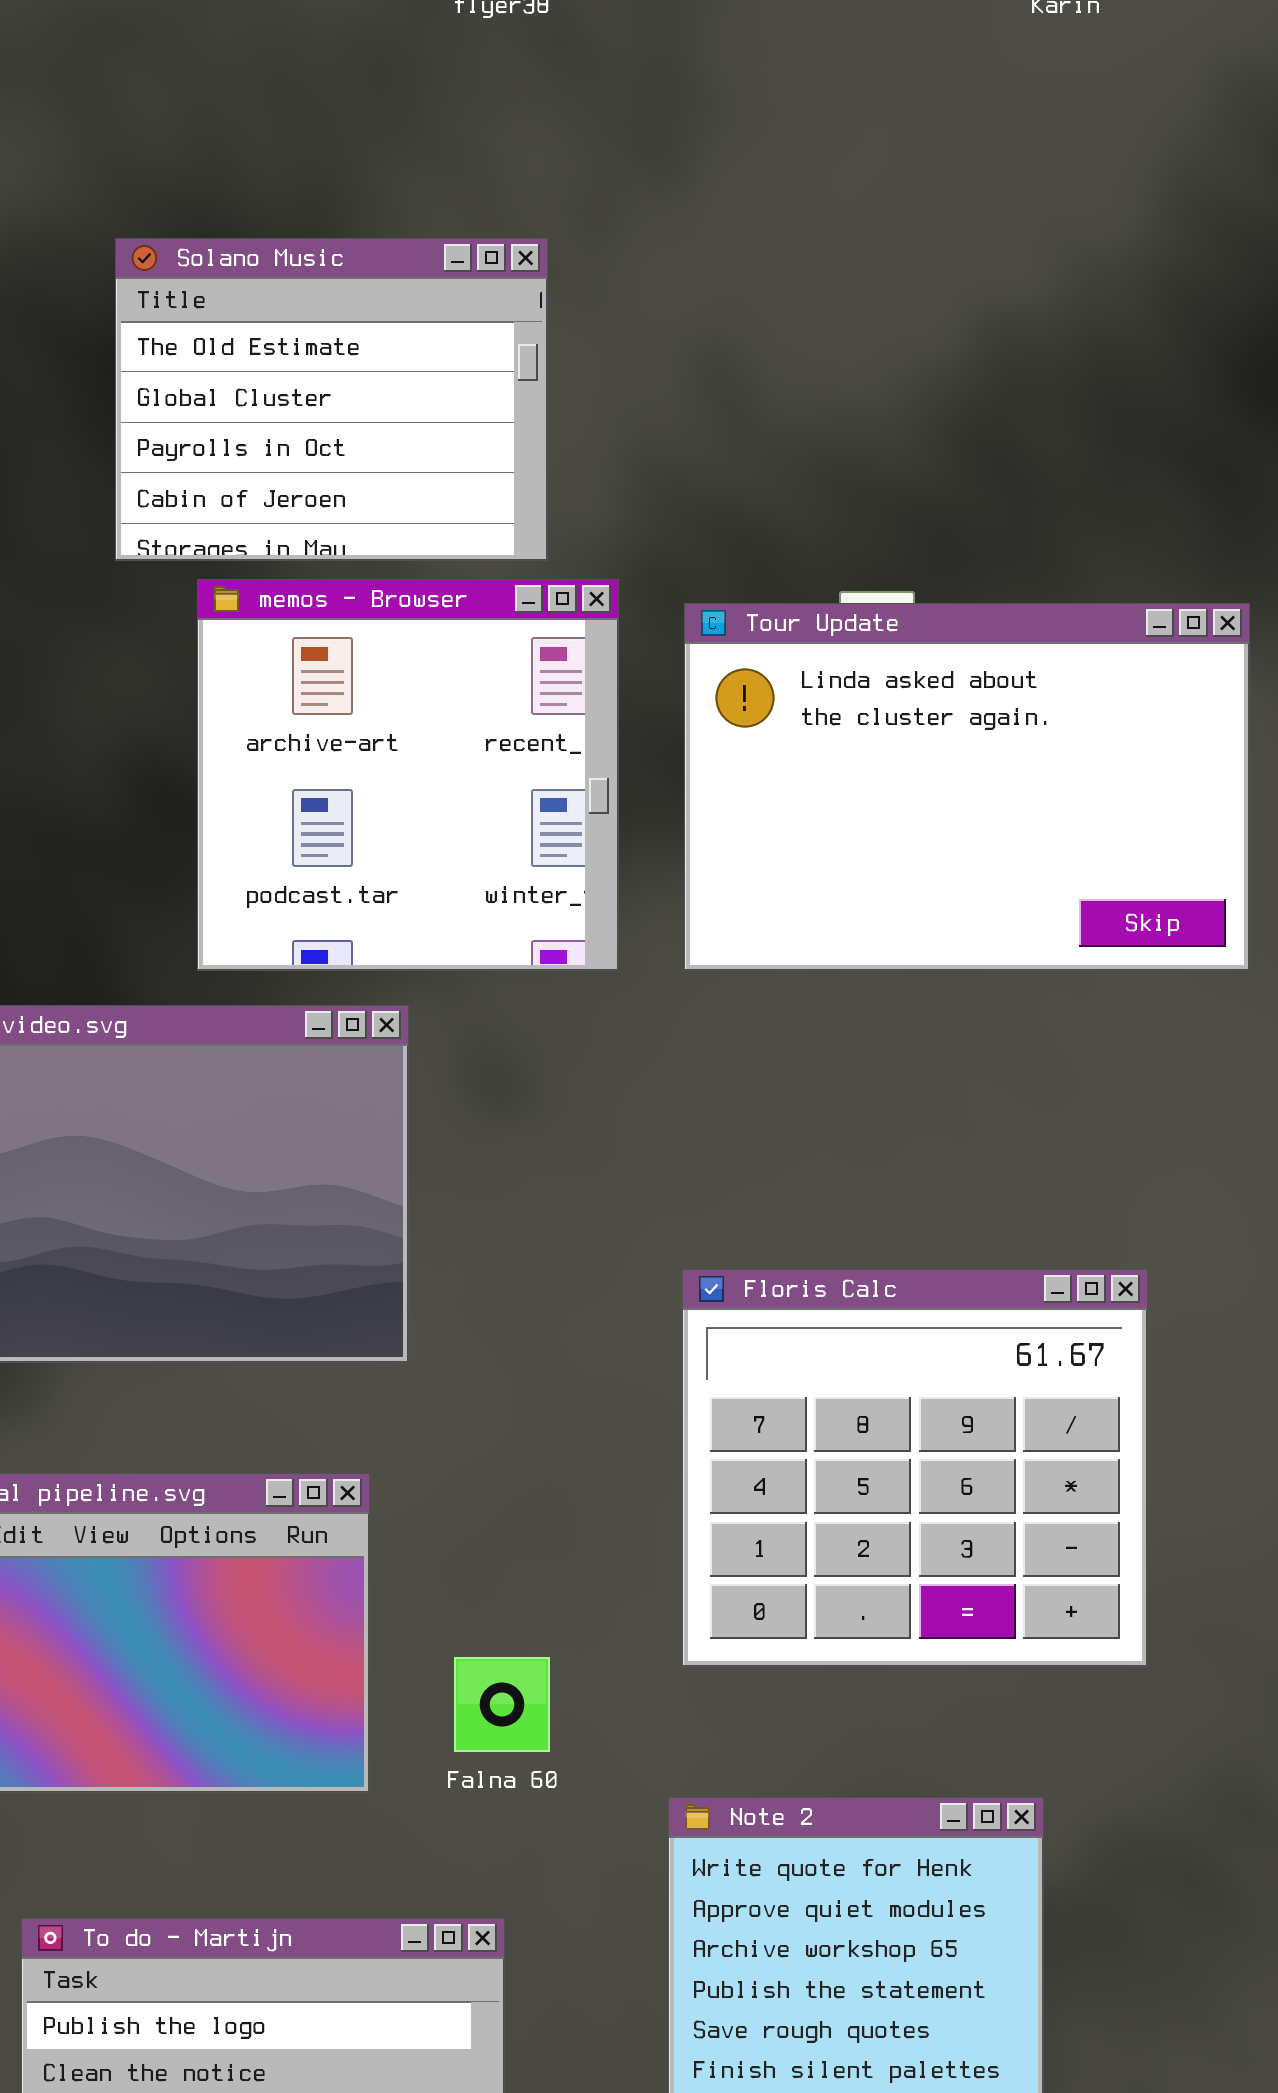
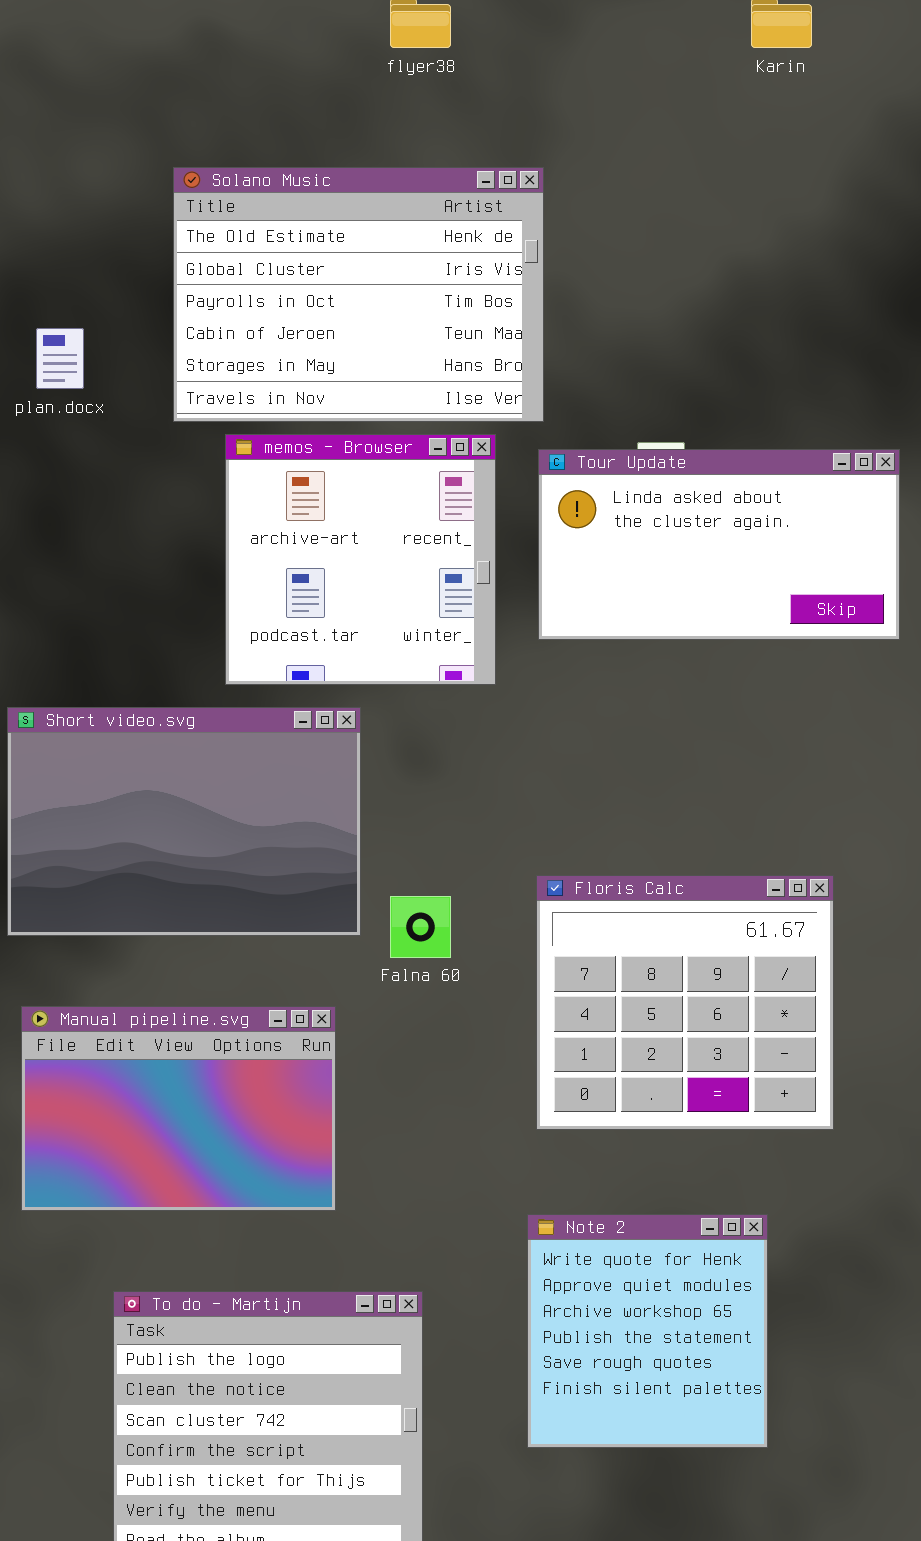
Solano Music: [115,238,548,561] -> [173,167,544,422], resized
Tour Update: [684,603,1250,971] -> [538,449,900,640], resized
Falna 60: [454,1657,550,1752] -> [390,896,451,958], moved

